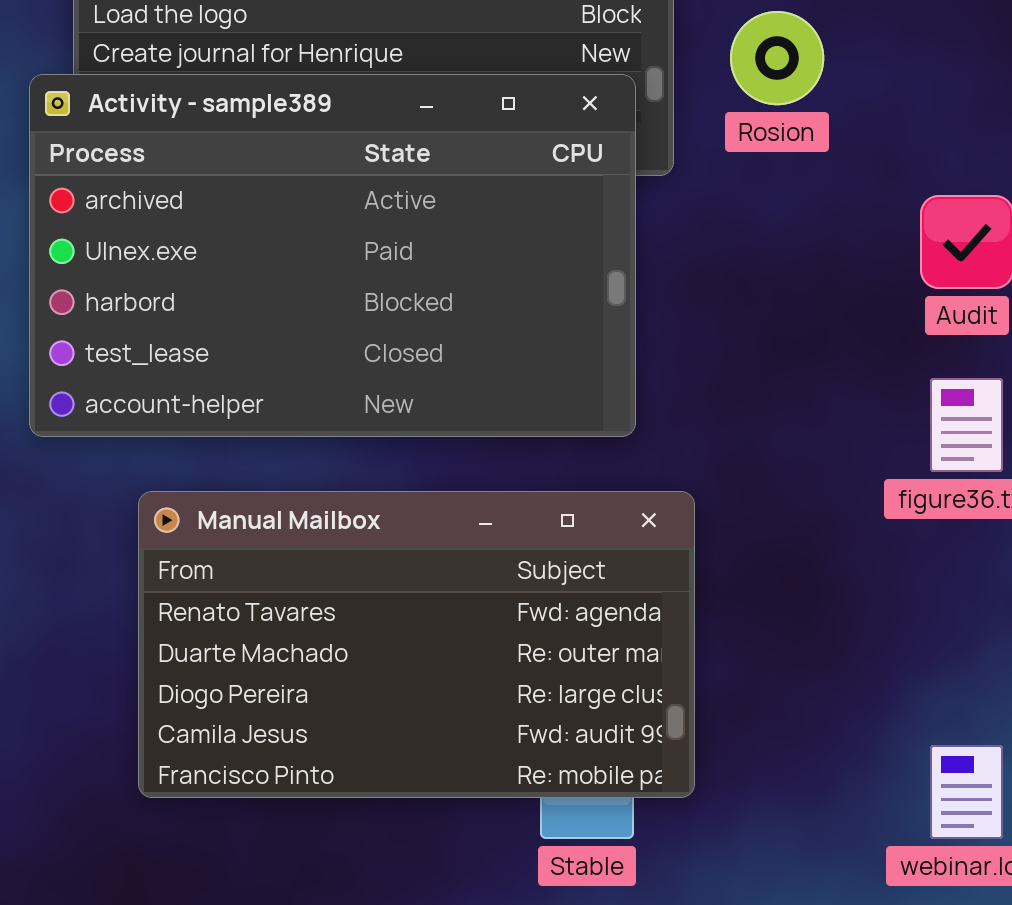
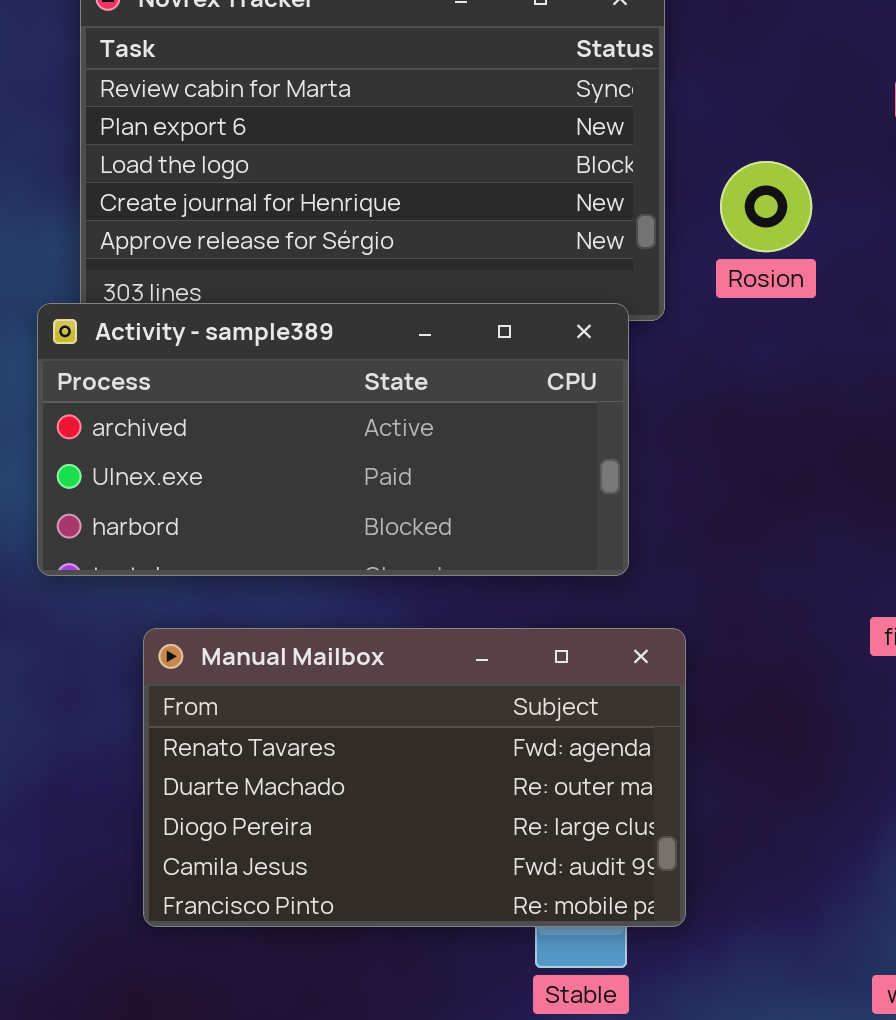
Activity - sample389: [29,74,636,437] -> [37,303,629,576], resized

